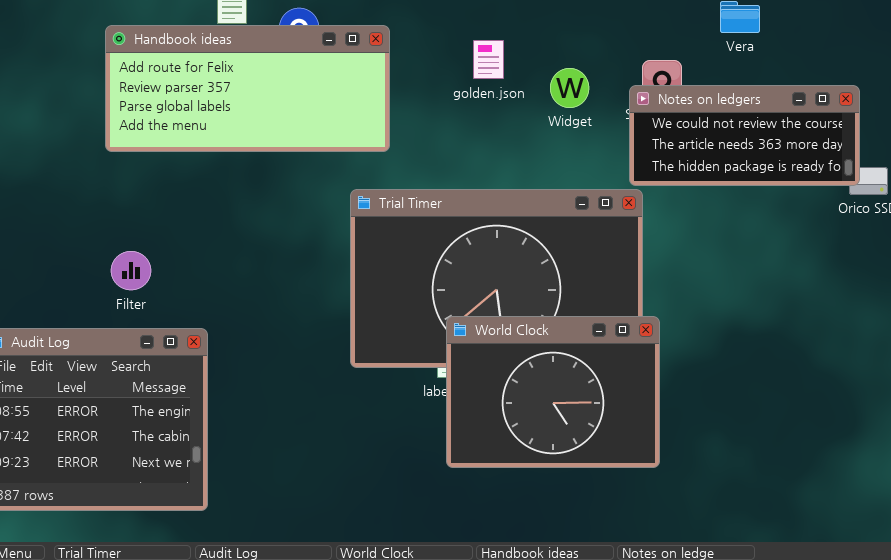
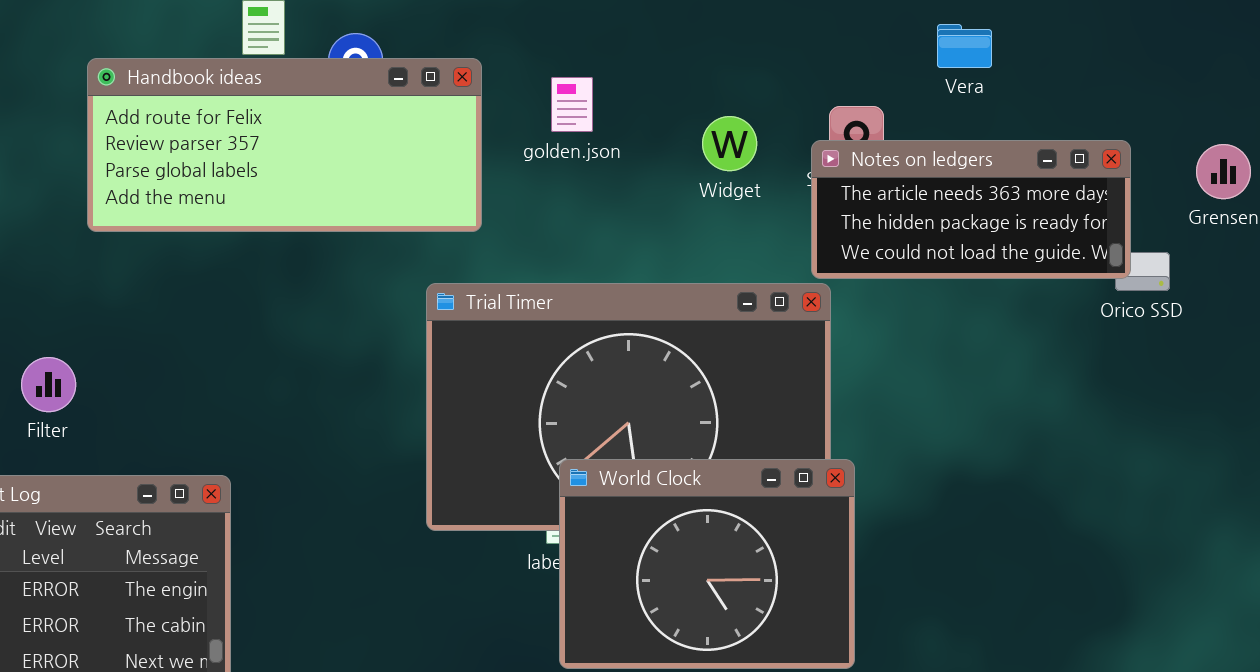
golden.json: [473,40,504,79] -> [551,77,593,132], moved
Notes on ledgers: [629,85,860,186] -> [811,140,1131,279], scrolled down 1 row
Filter: [111,251,151,290] -> [21,357,76,412], moved

